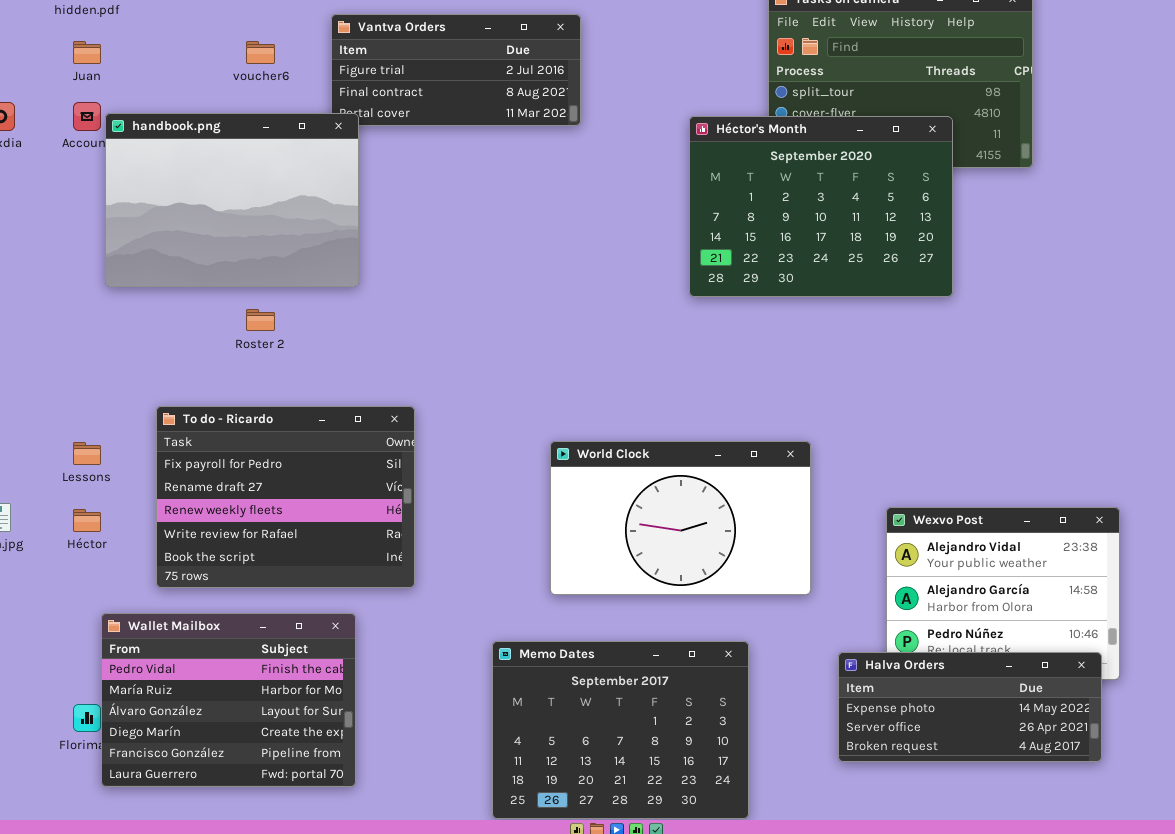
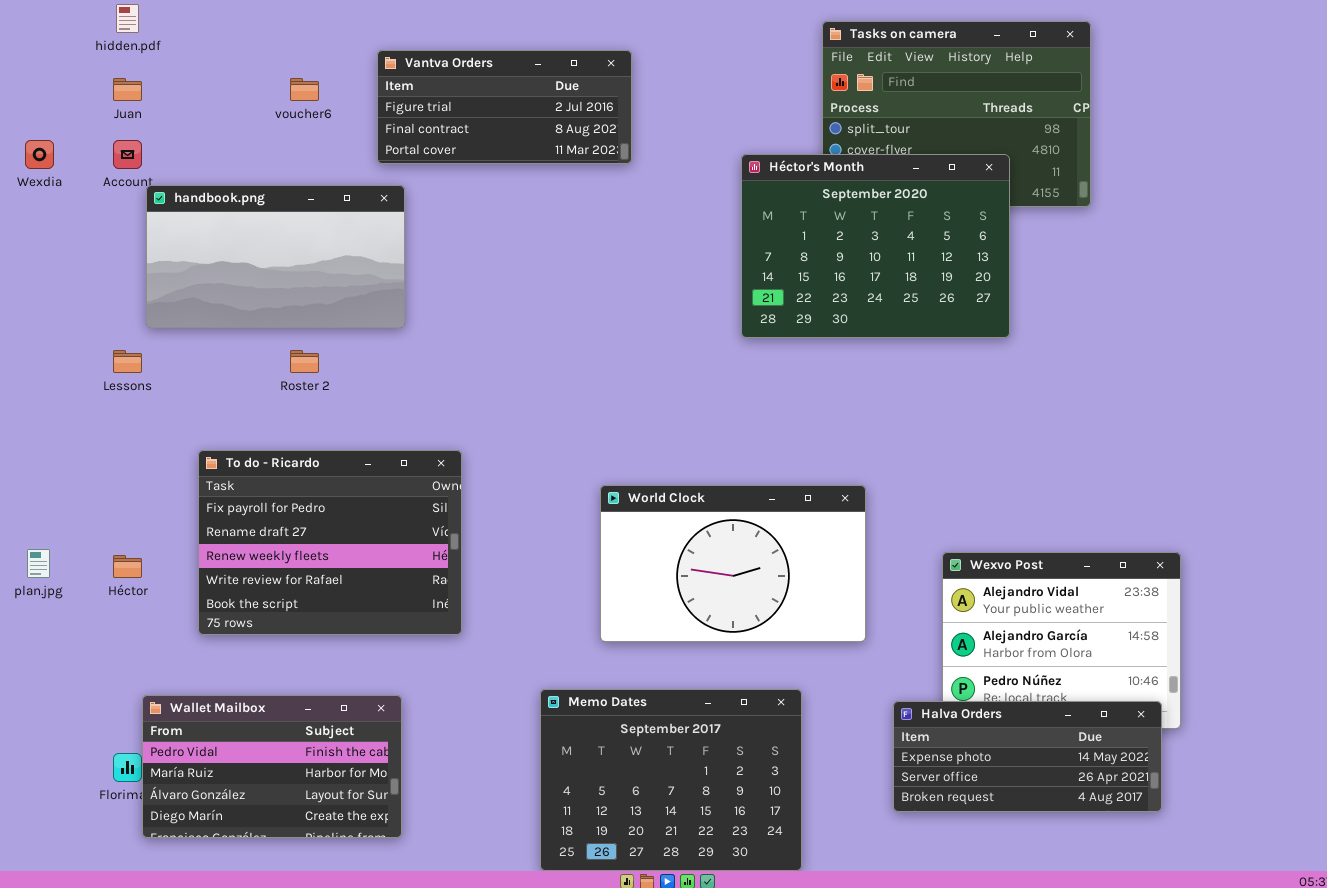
handbook.png: [105,113,359,287] -> [146,185,405,328], resized
Lessons: [73,442,101,465] -> [113,350,142,373], moved
Wallet Mailbox: [101,613,356,787] -> [142,695,402,838], resized

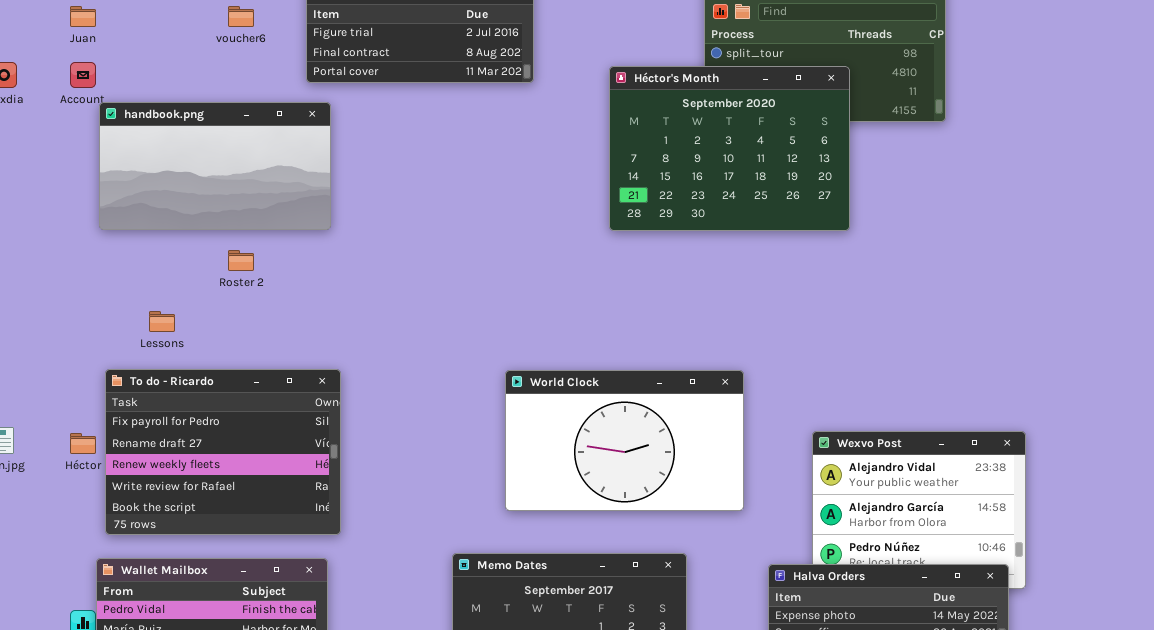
Héctor's Month: [741,154,1010,338] -> [609,66,850,231], moved
Lessons: [113,350,142,373] -> [149,311,175,332], moved
To do - Ricardo: [198,450,462,635] -> [105,369,341,535], moved

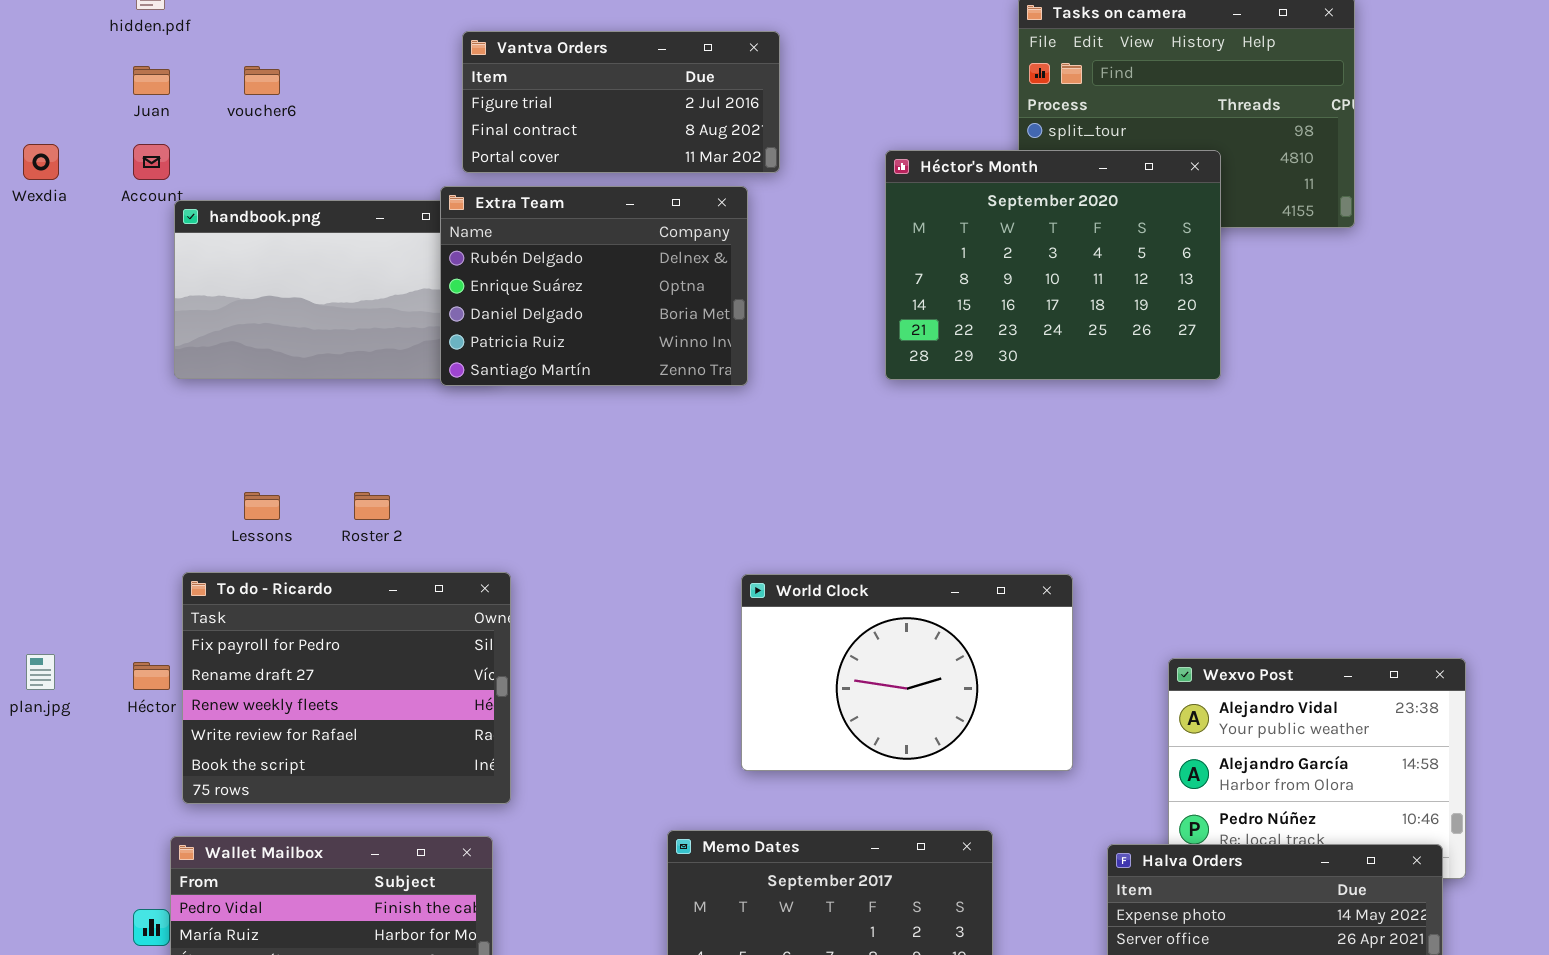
voucher6: [228,6,254,27] -> [244,66,280,95], moved
Extra Team: none -> [440,186,748,386], opened
Roster 2: [228,250,254,271] -> [354,492,390,520], moved

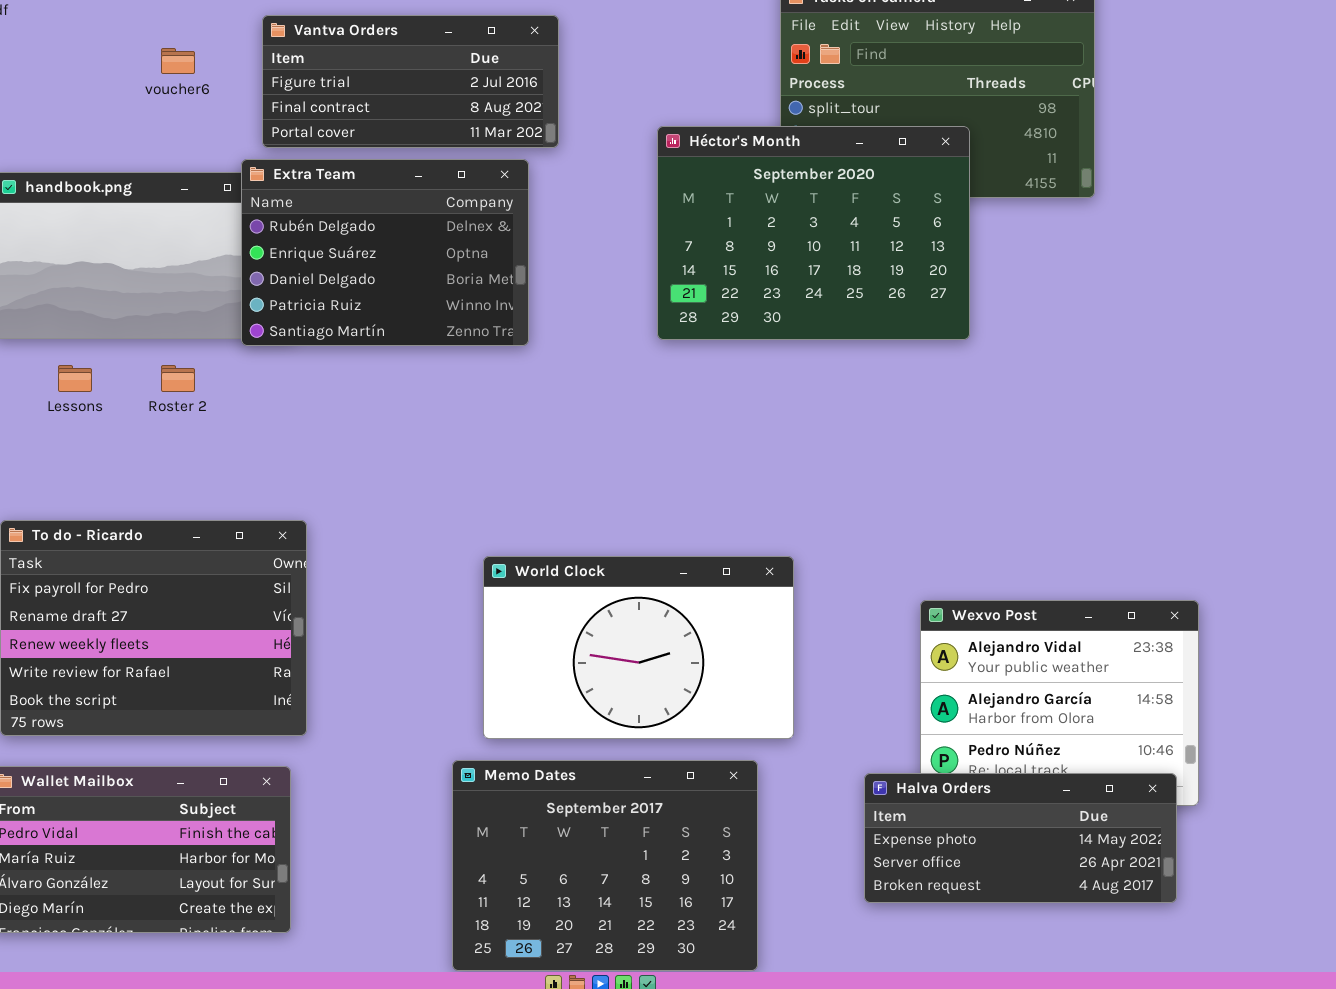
voucher6: [244,66,280,95] -> [161,48,195,74], moved
Lessons: [244,492,280,520] -> [58,365,92,392], moved
Roster 2: [354,492,390,520] -> [161,365,195,392], moved
World Clock: [741,574,1073,771] -> [483,556,794,739], moved

